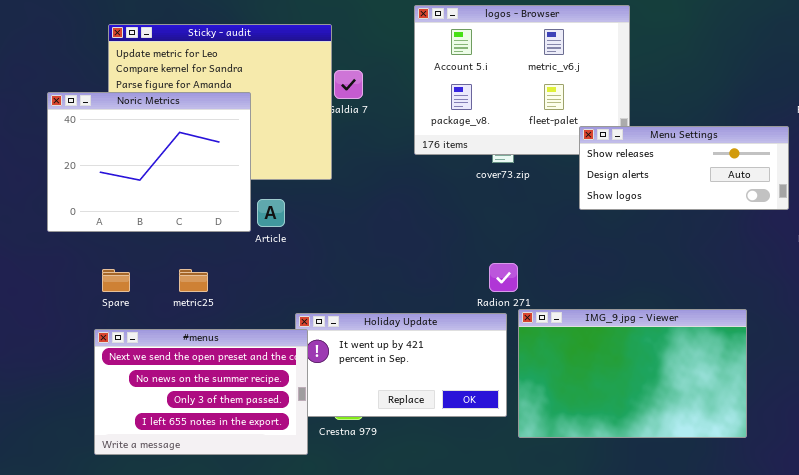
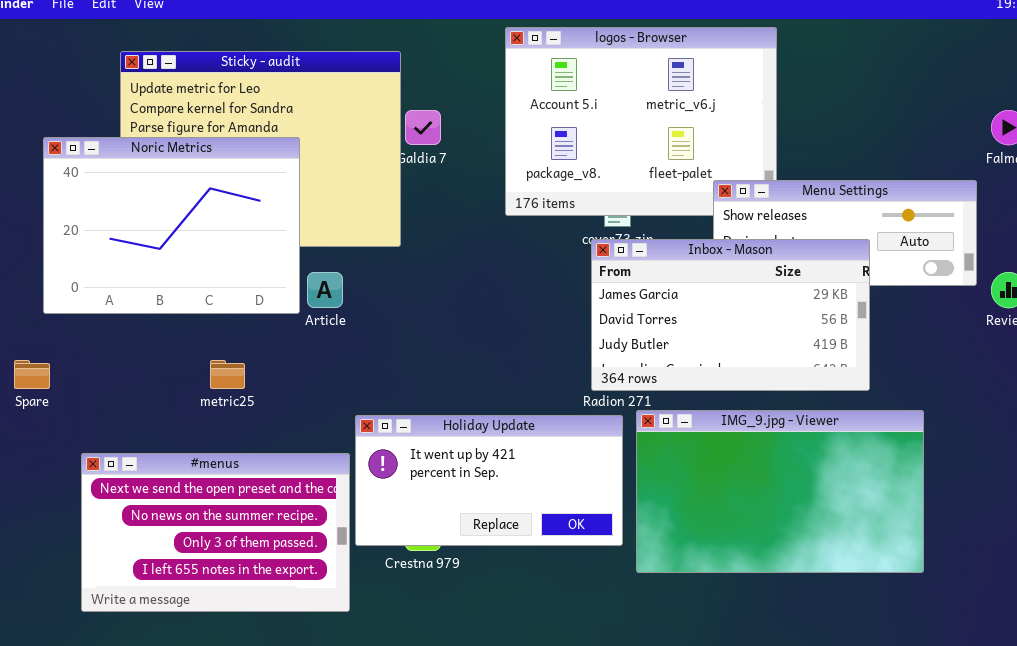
Inbox - Mason: none -> [591,239,870,391], opened
Spare: [102,269,130,292] -> [14,360,50,389], moved
#menus: [94,329,308,455] -> [81,453,350,612], moved

